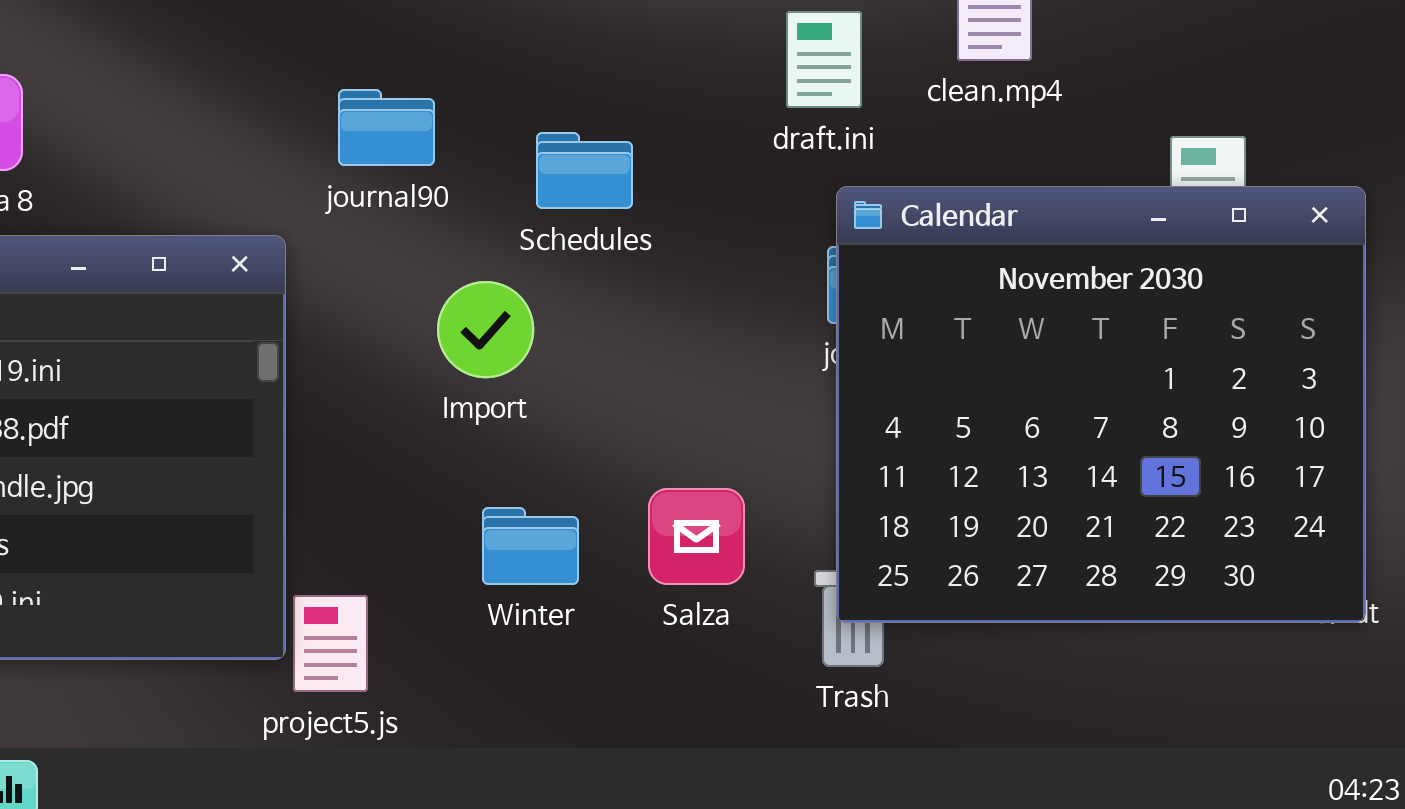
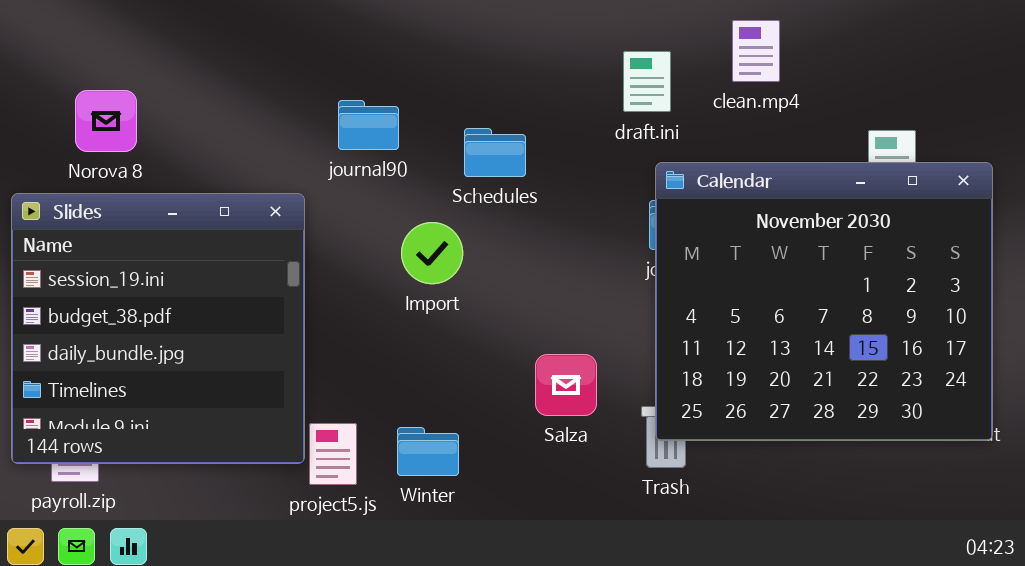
Winter: [482,507,579,585] -> [397,427,459,476], moved

